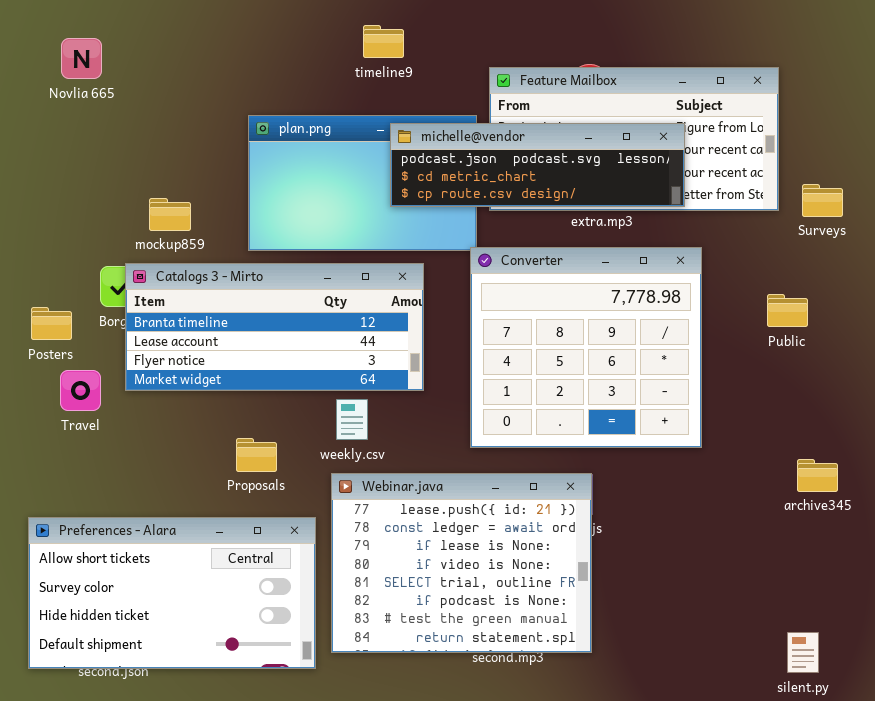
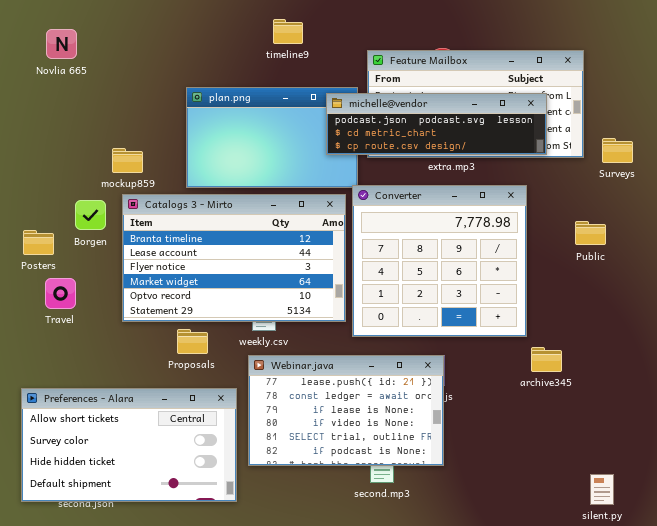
michelle@vendor: [390,123,685,207] -> [326,93,547,155], moved
Catalogs 3 - Mirto: [125,263,424,391] -> [122,194,346,322], moved, resized
archive345: [797,459,838,492] -> [531,347,562,372], moved
Webinar.java: [331,473,592,653] -> [248,355,444,466], resized

